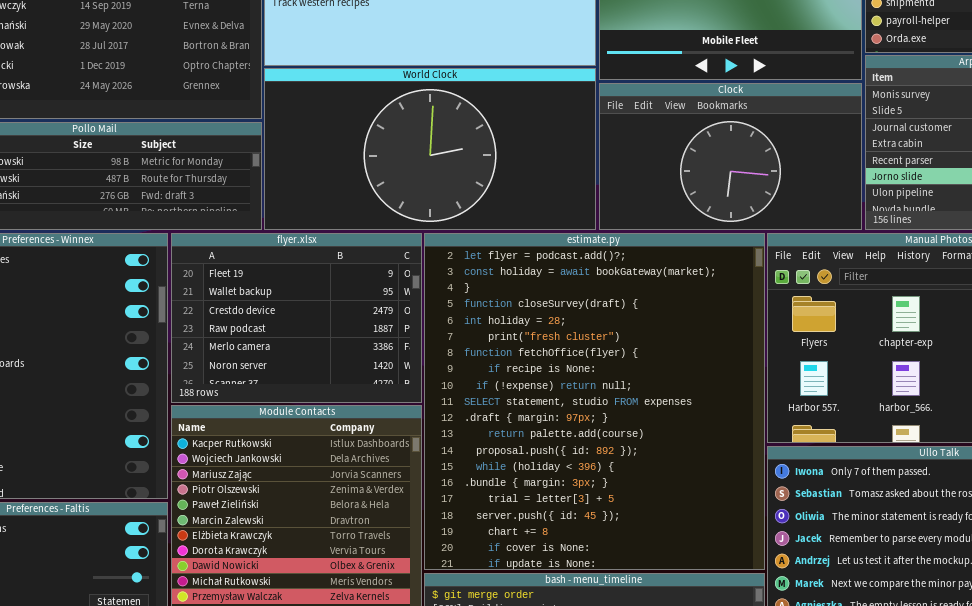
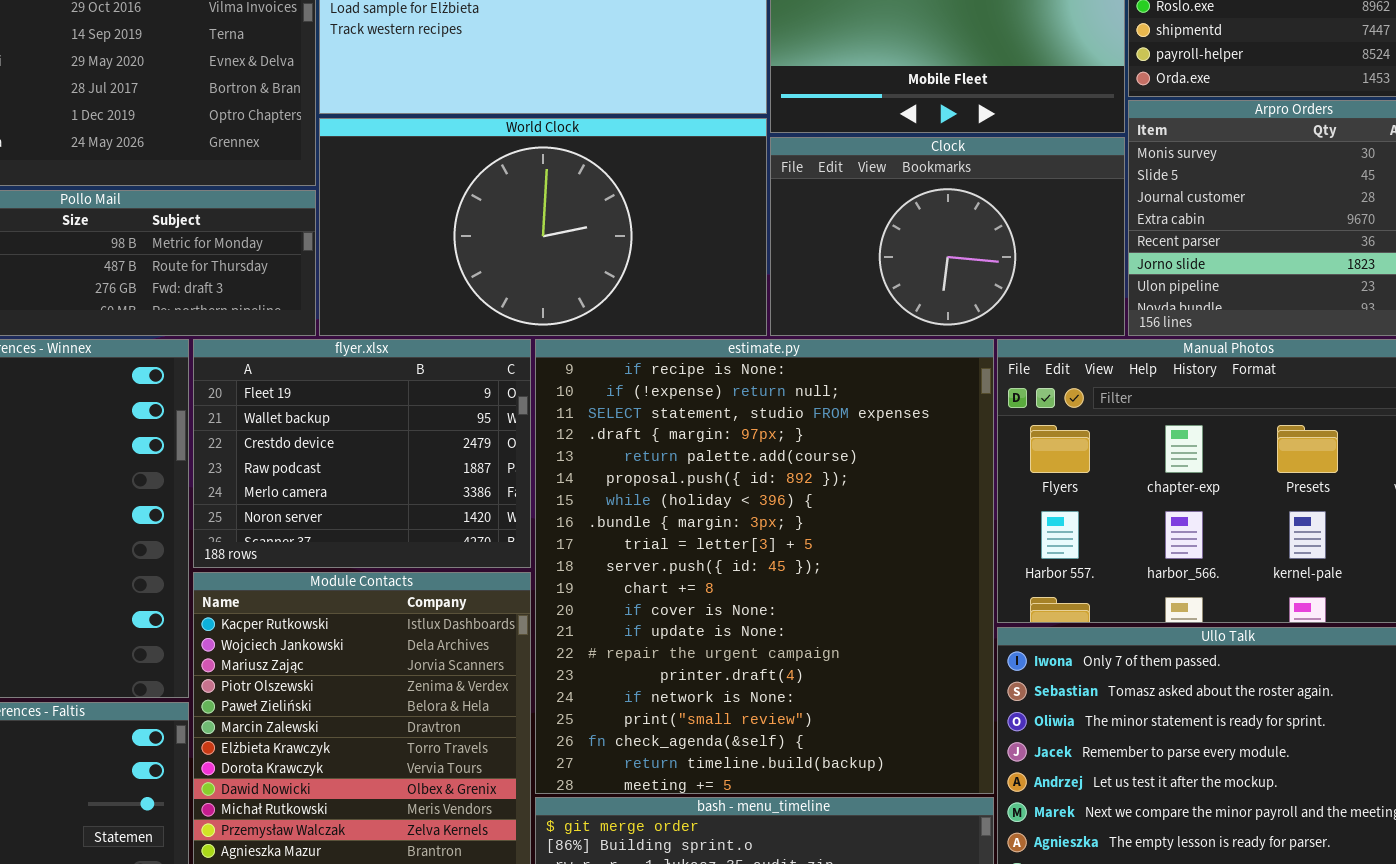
estimate.py: [424,233,765,570] -> [535,339,994,794], scrolled down 7 rows

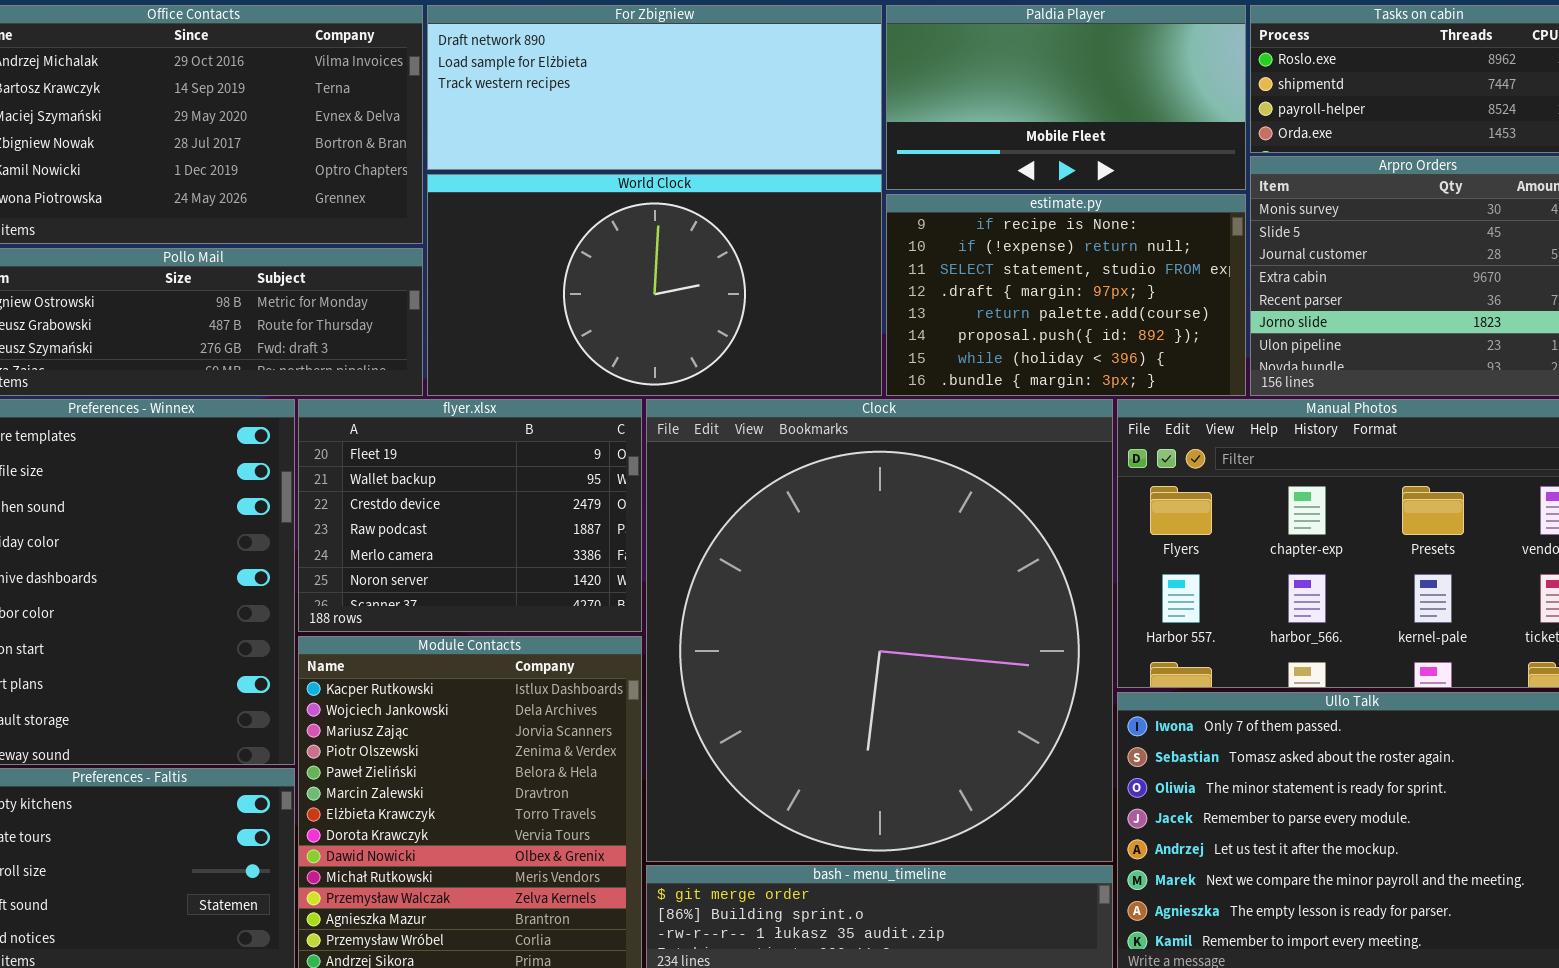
Clock: [770,137,1125,336] -> [646,399,1113,862], moved, resized
estimate.py: [535,339,994,794] -> [886,194,1246,396], moved, resized

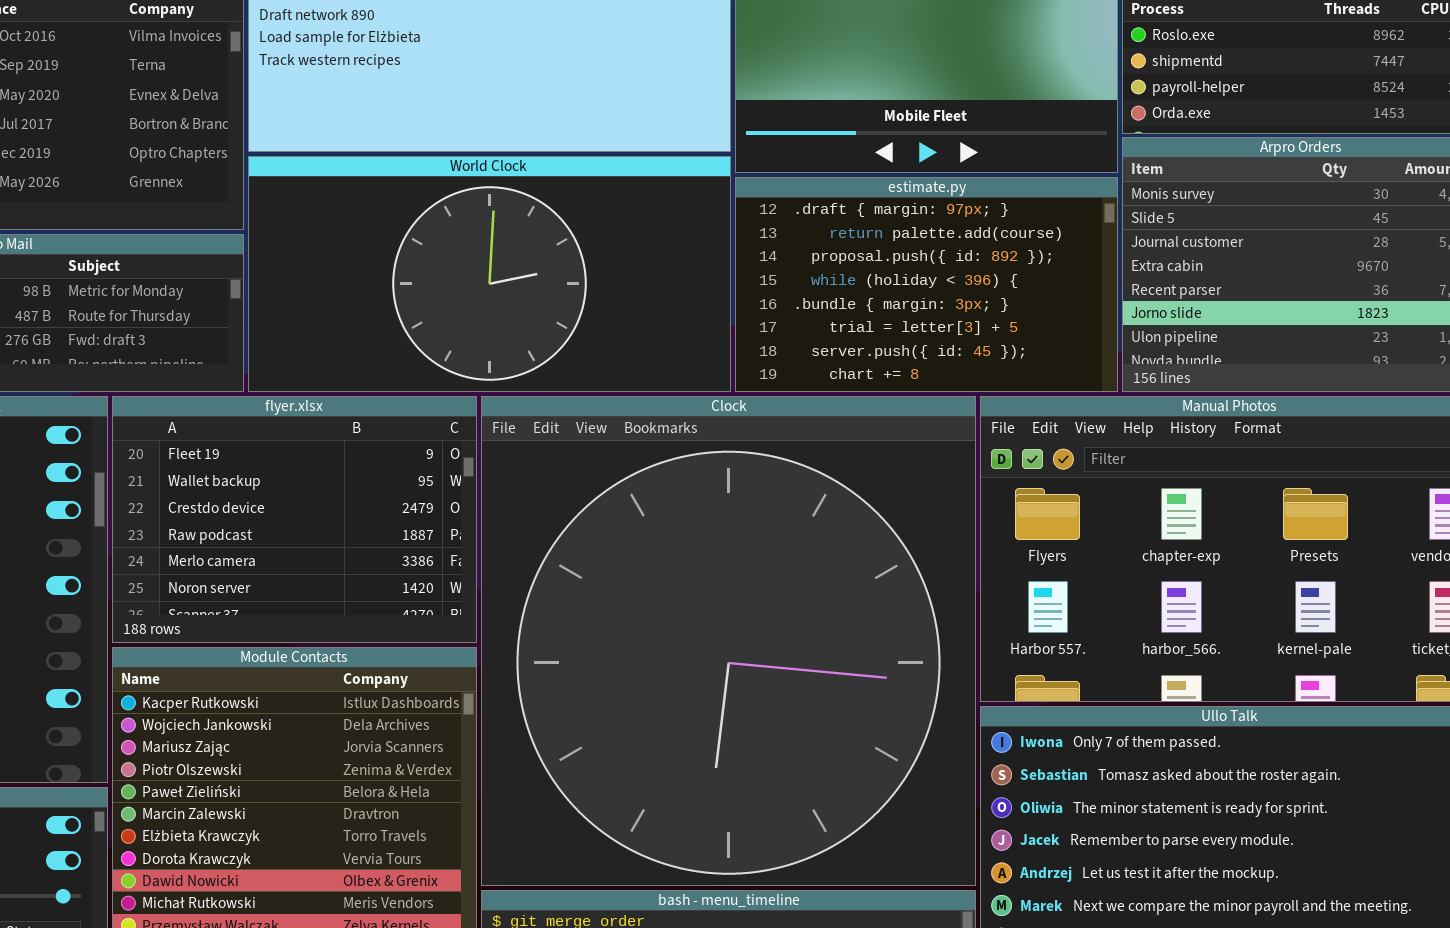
estimate.py: [886,194,1246,396] -> [735,177,1118,392], scrolled down 3 rows

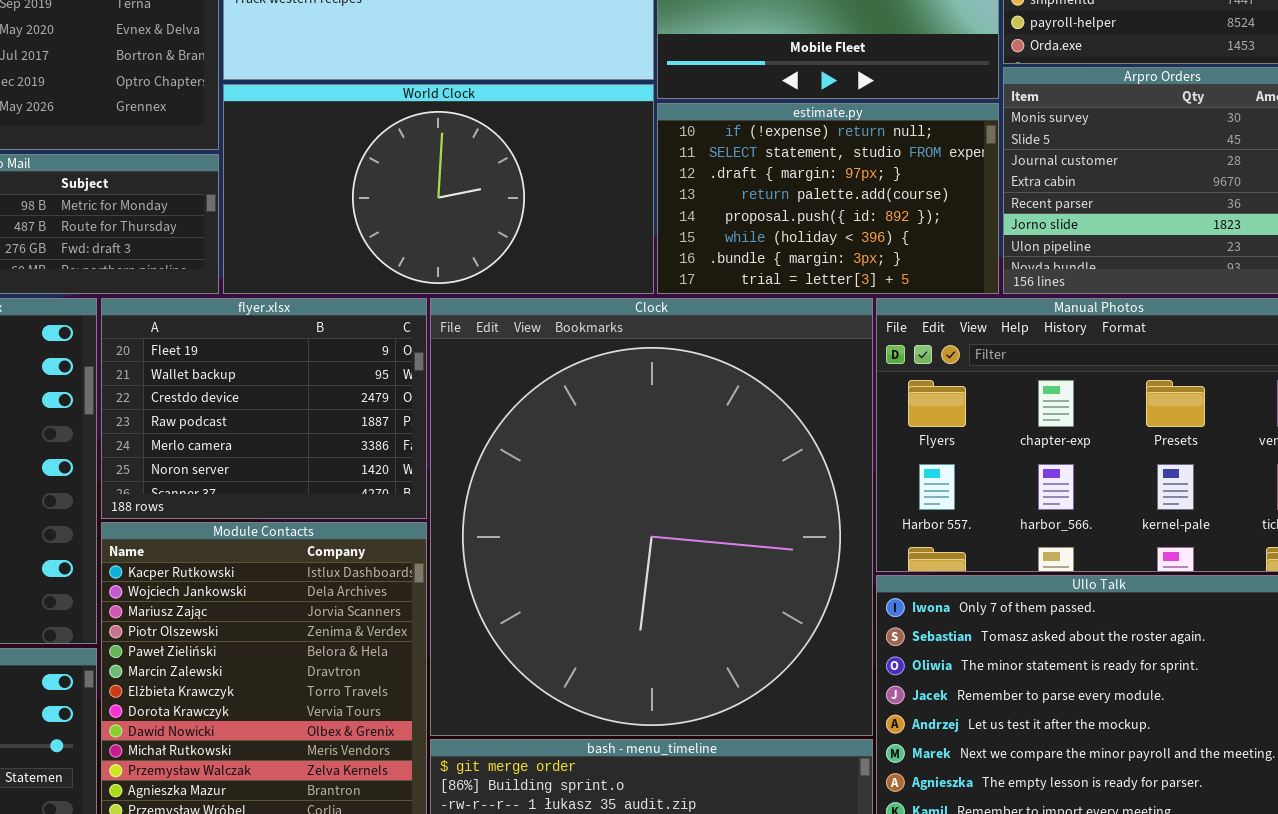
estimate.py: [735,177,1118,392] -> [657,103,999,294], scrolled up 2 rows

